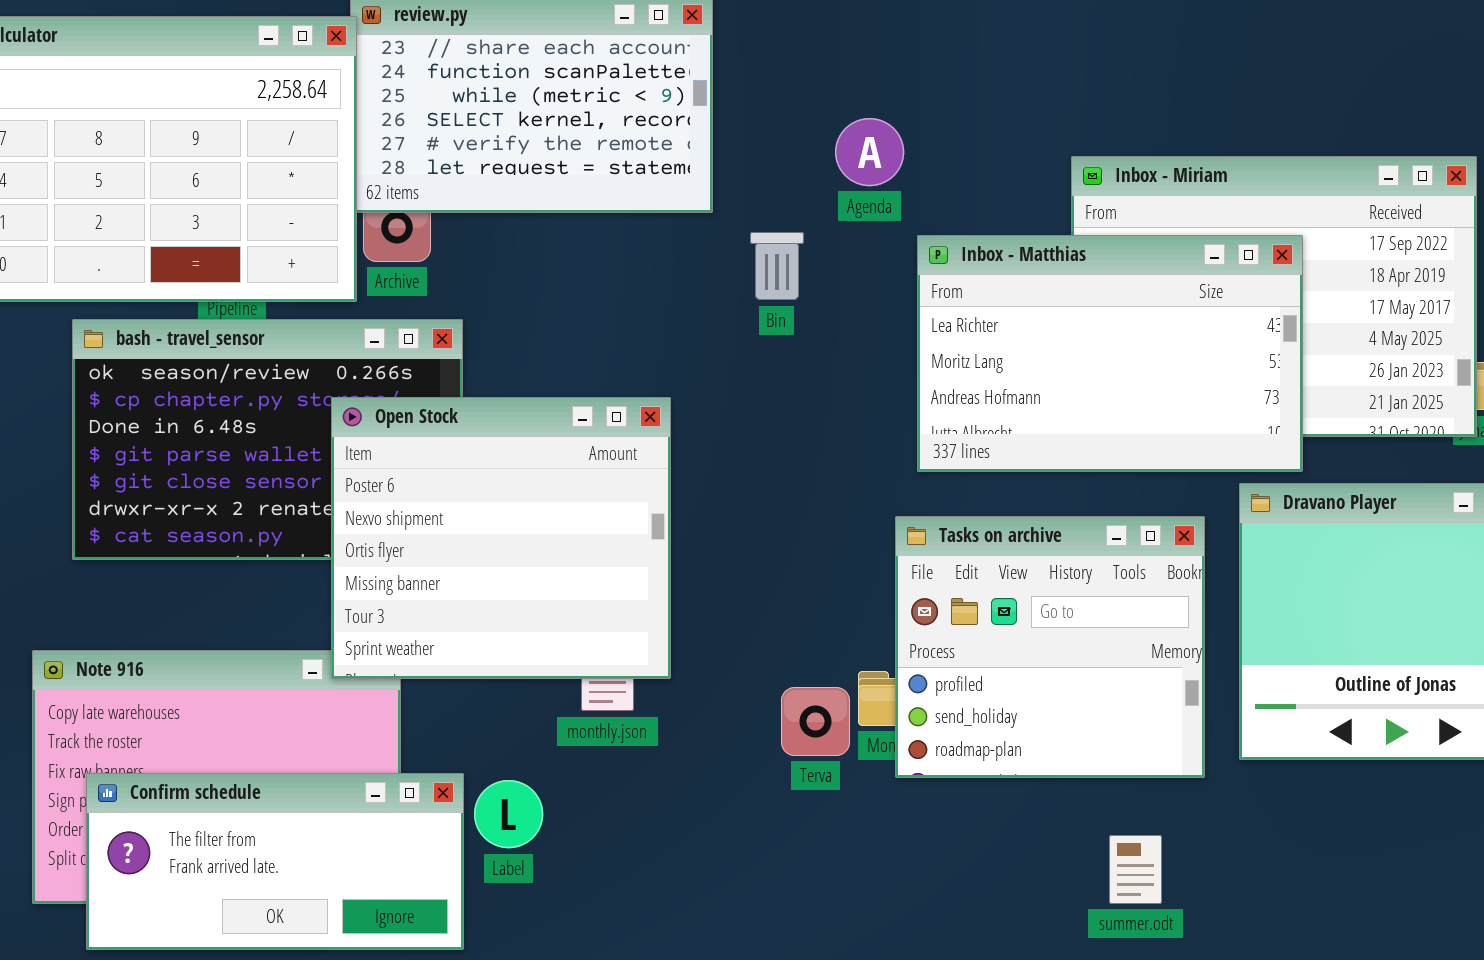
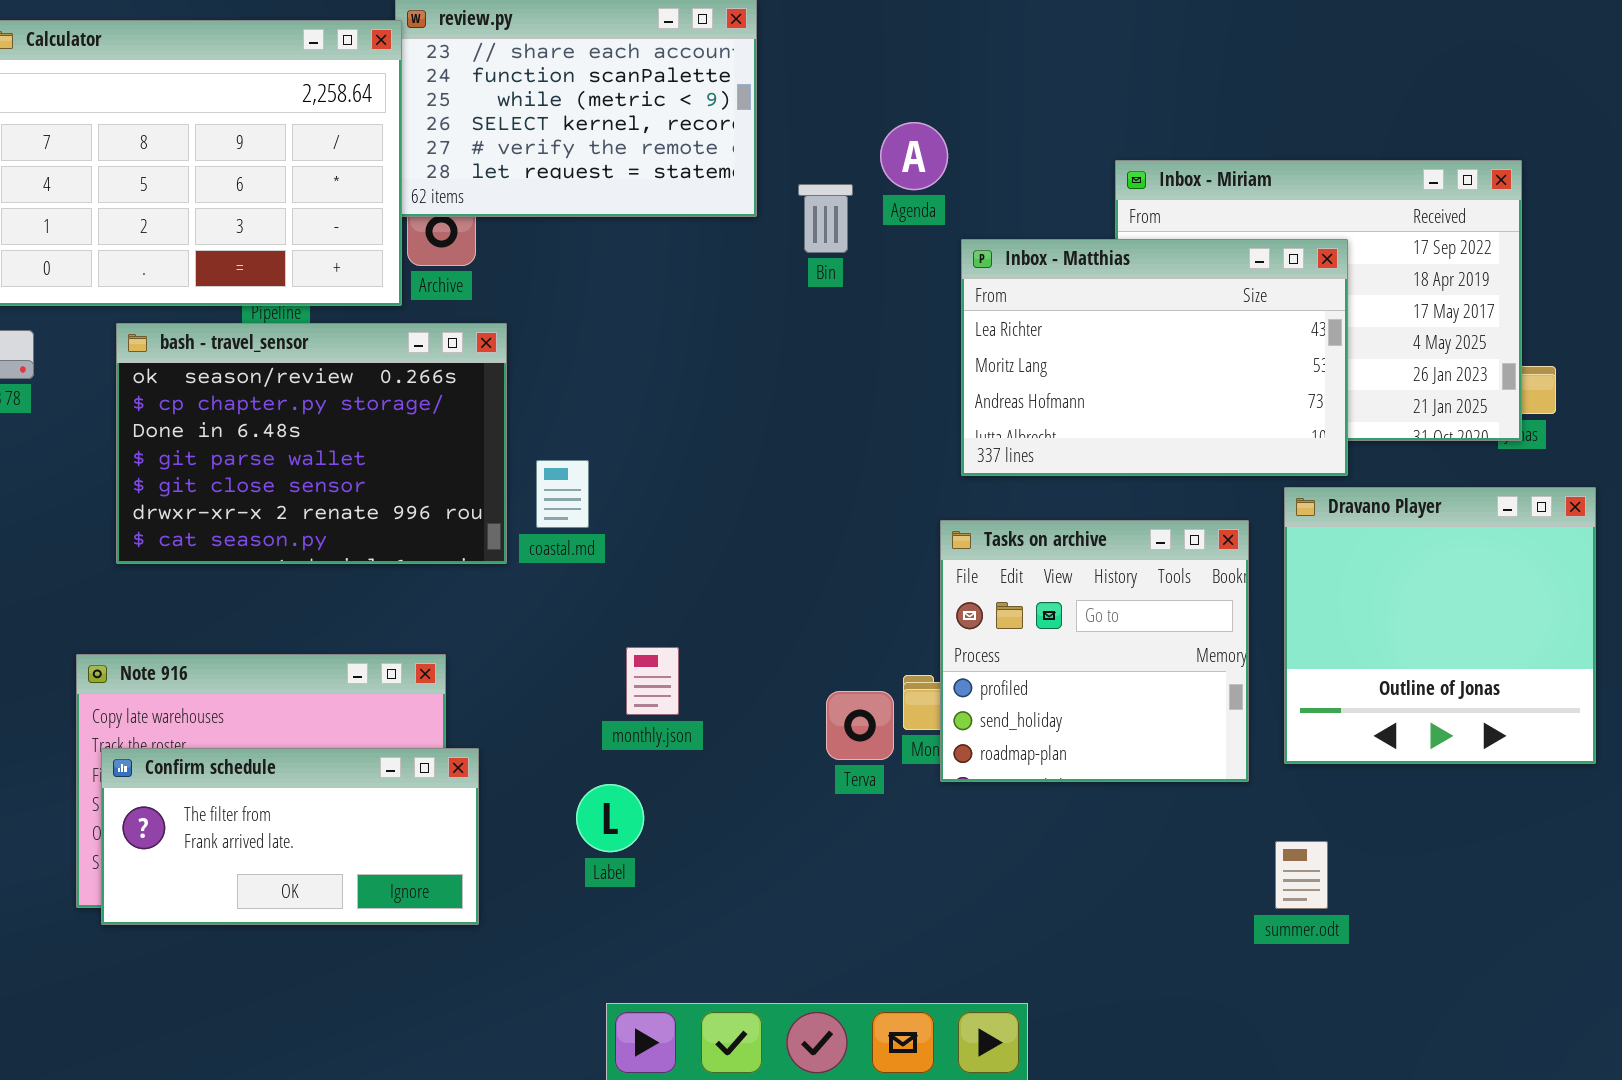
Bin: [750,232,804,300] -> [798,184,853,253], moved
Open Stock: [331,397,671,679] -> none, closed
Confirm schedule: [86,773,464,950] -> [101,748,479,925], moved
Label: [474,780,543,848] -> [576,784,644,852], moved
summer.odt: [1109,835,1162,904] -> [1275,841,1328,909], moved

